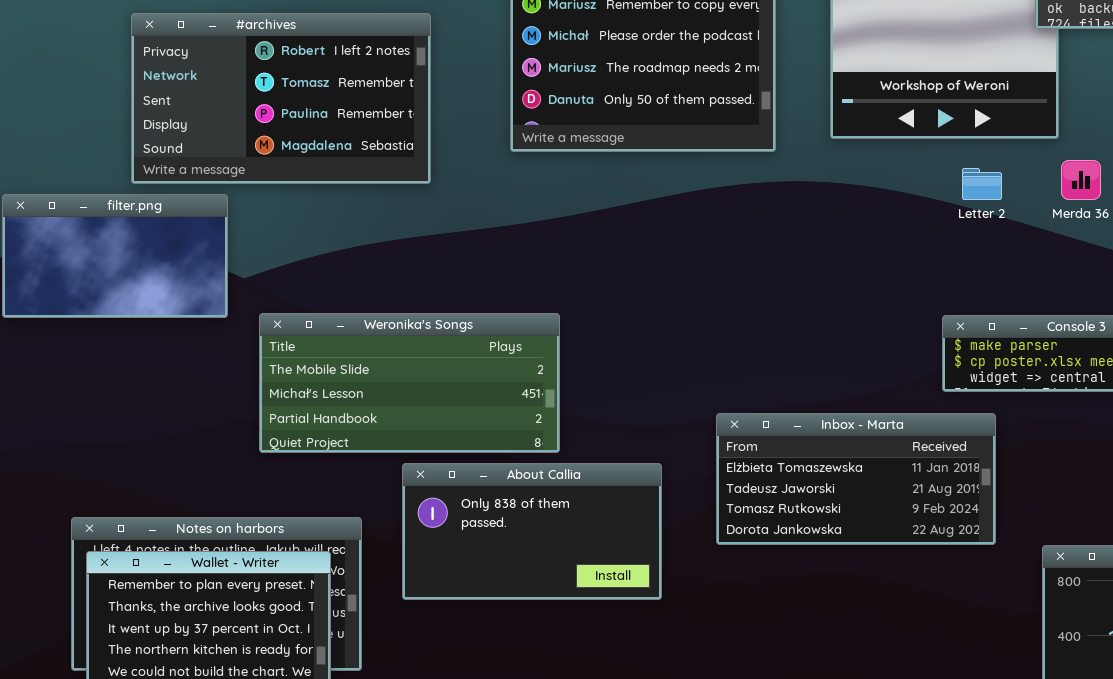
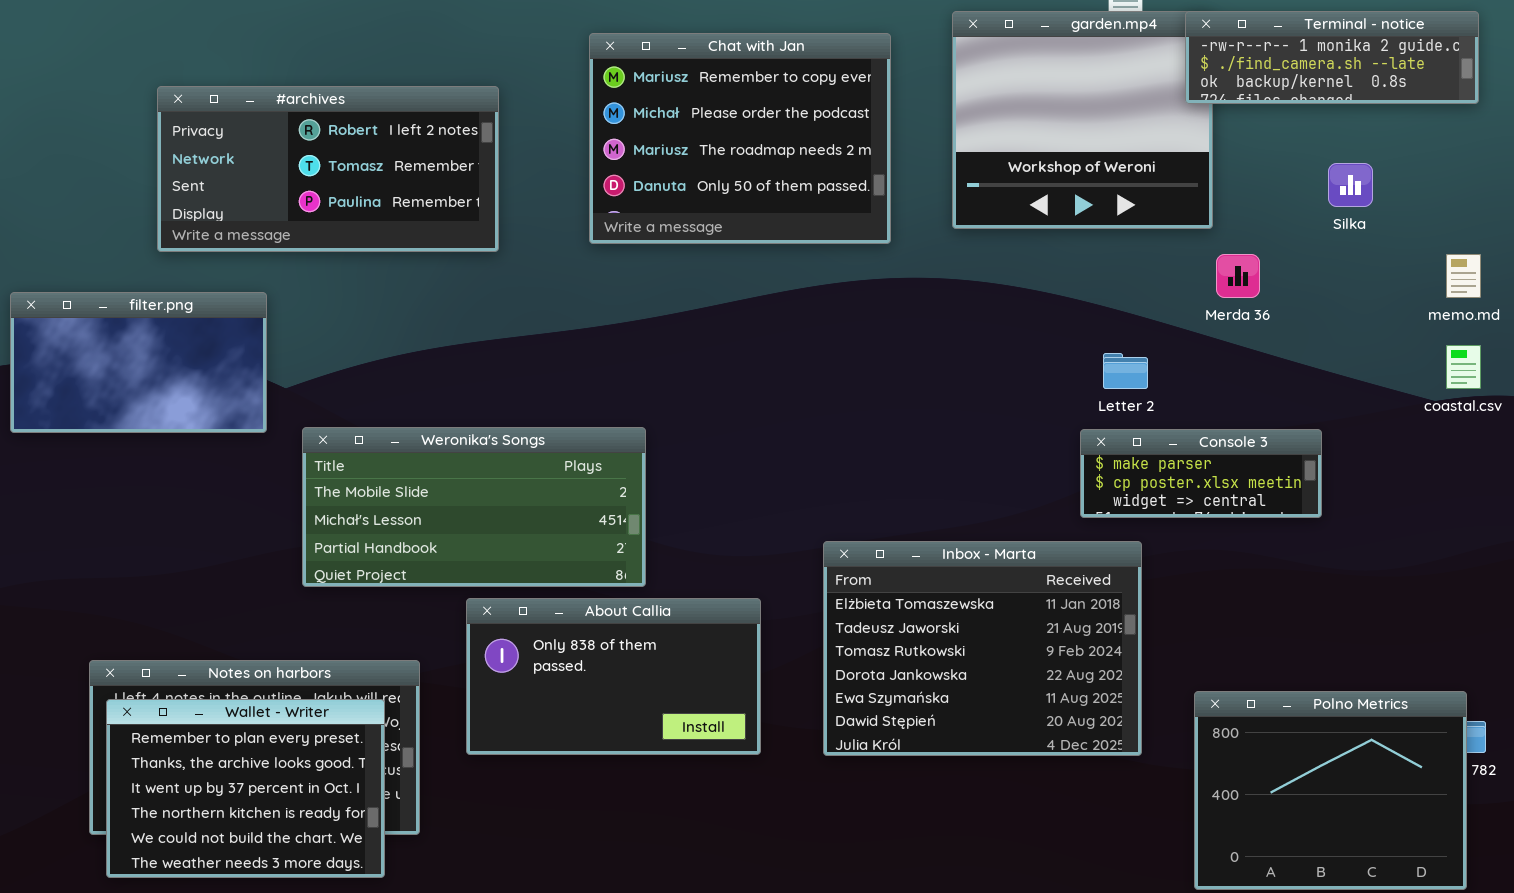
#archives: [131,13,431,184] -> [157,86,499,252], resized
Letter 2: [962,168,1002,200] -> [1103,353,1148,389], moved
Inbox - Marta: [716,413,996,545] -> [823,541,1142,756], resized

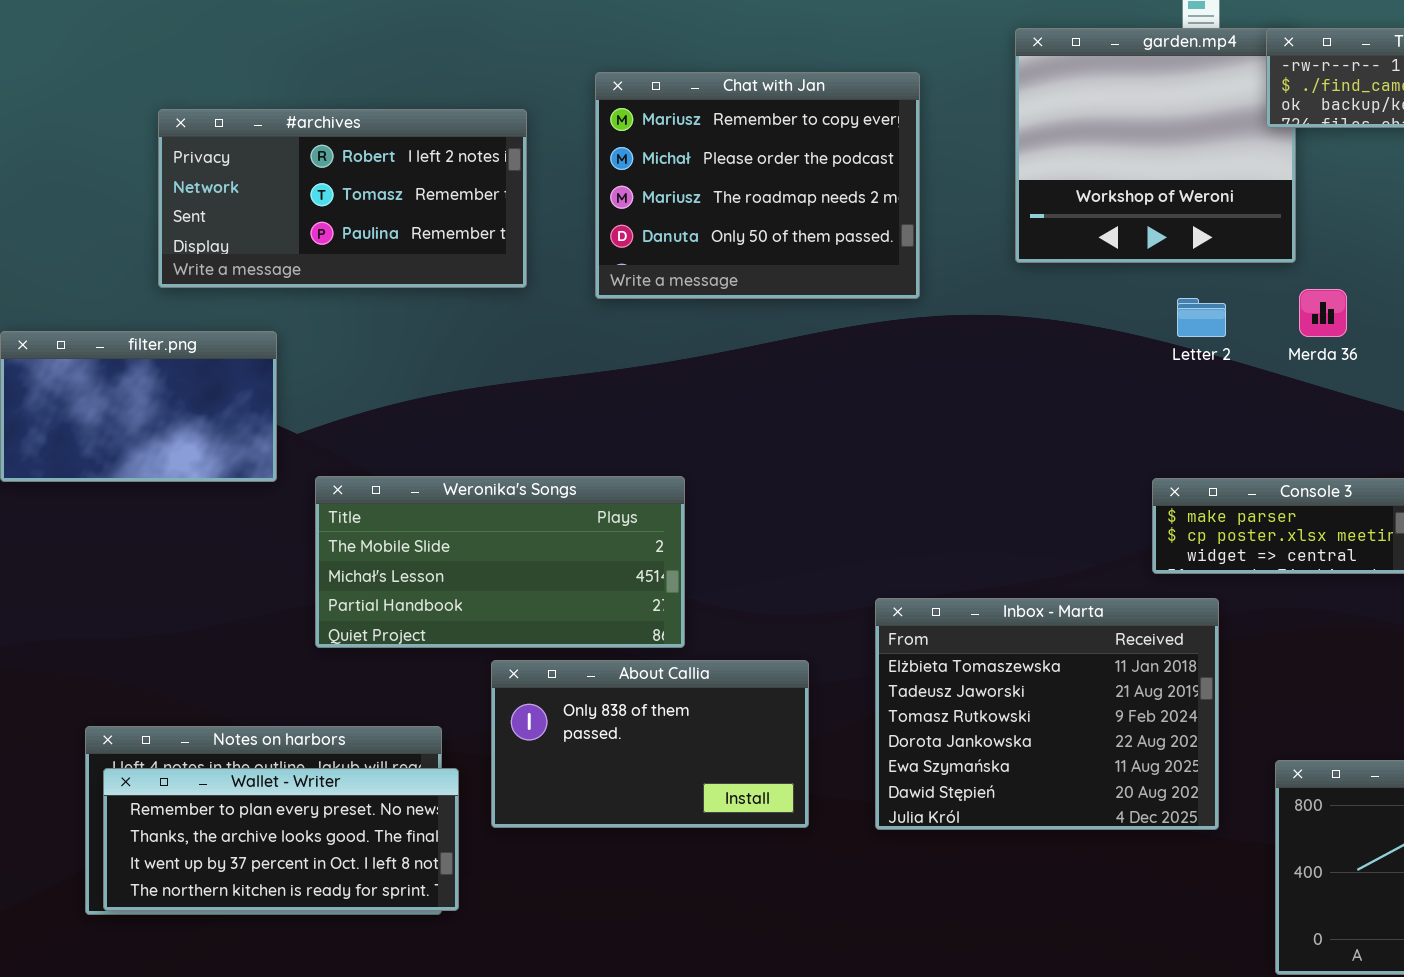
Chat with Jan: [589,33,891,244] -> [595,72,920,299], moved
Letter 2: [1103,353,1148,389] -> [1177,298,1226,337], moved
Wallet - Writer: [106,699,385,878] -> [103,768,459,911], resized

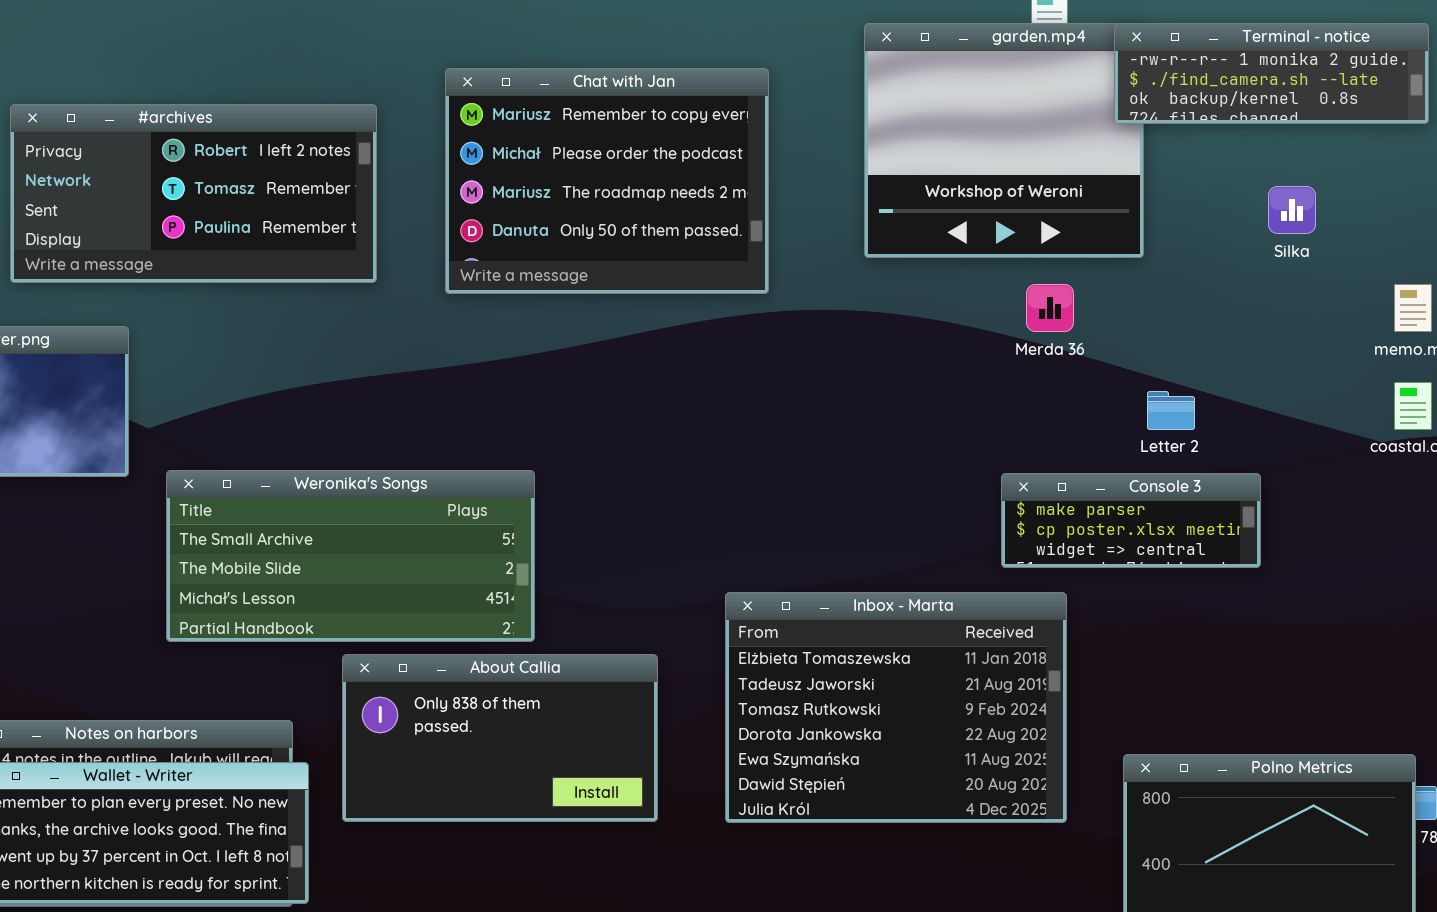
Merda 36: [1299,289,1347,337] -> [1026,284,1074,332], moved
Letter 2: [1177,298,1226,337] -> [1147,391,1195,430], moved
Weronika's Songs: [315,476,685,648] -> [166,470,535,642], scrolled up 1 row

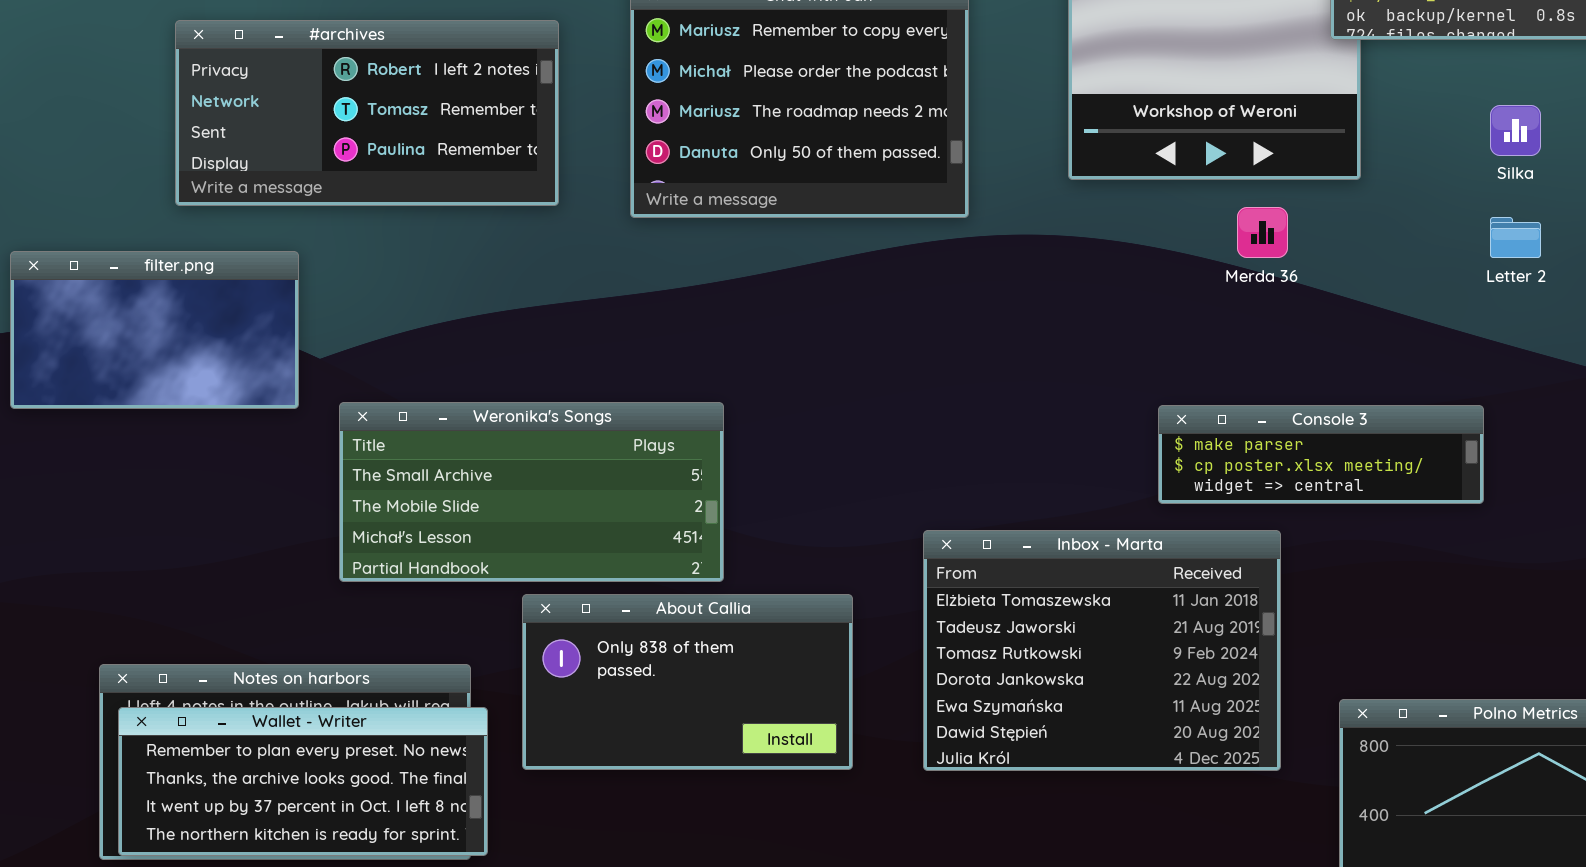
Letter 2: [1147,391,1195,430] -> [1490,217,1541,258], moved
Console 3: [1001,473,1261,568] -> [1158,405,1484,504], resized

